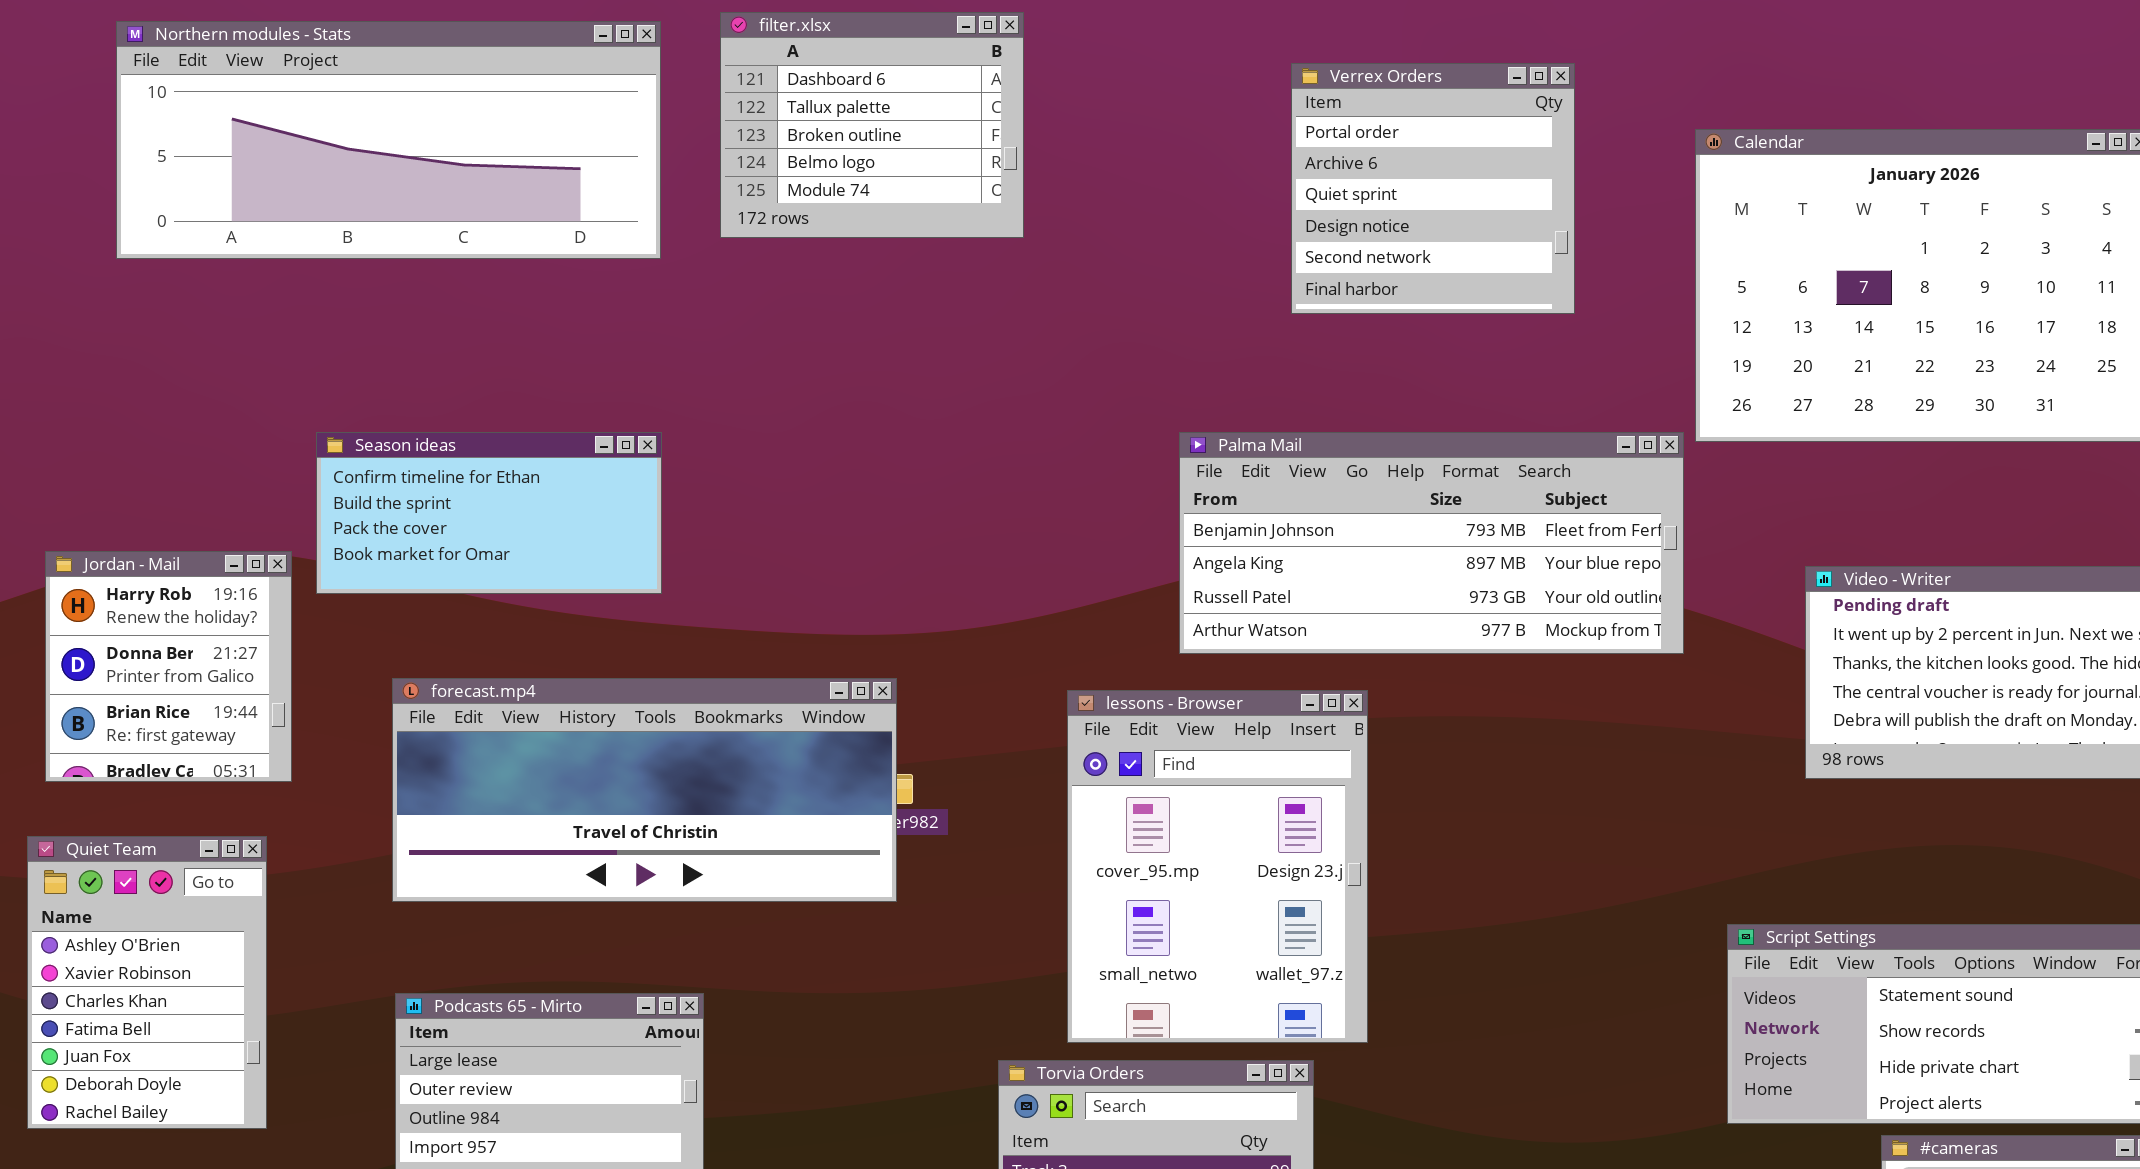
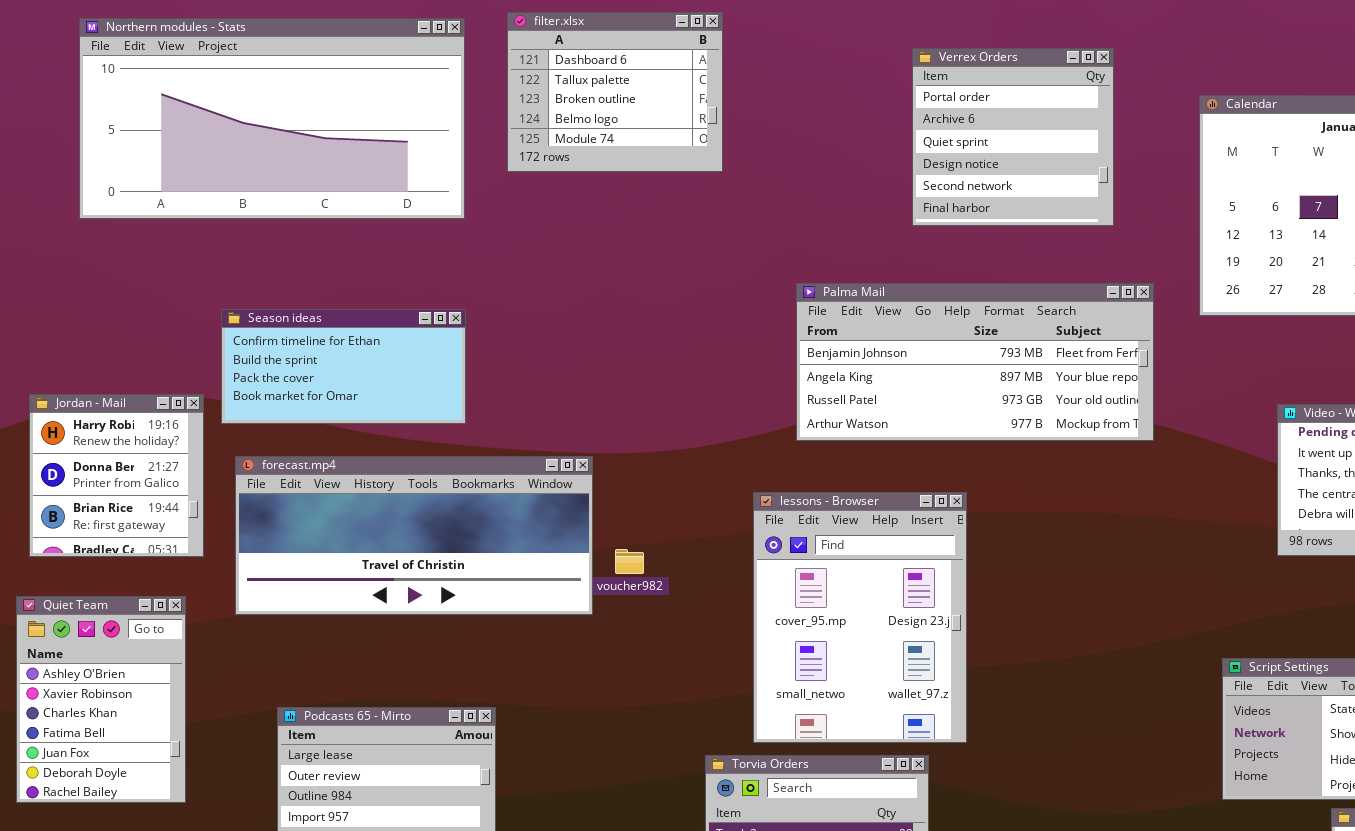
Northern modules - Stats: [116,21,661,259] -> [79,18,465,219], resized
Palma Mail: [1179,432,1684,654] -> [796,283,1154,441], moved
forecast.mp4: [392,678,897,902] -> [235,456,593,615], moved

